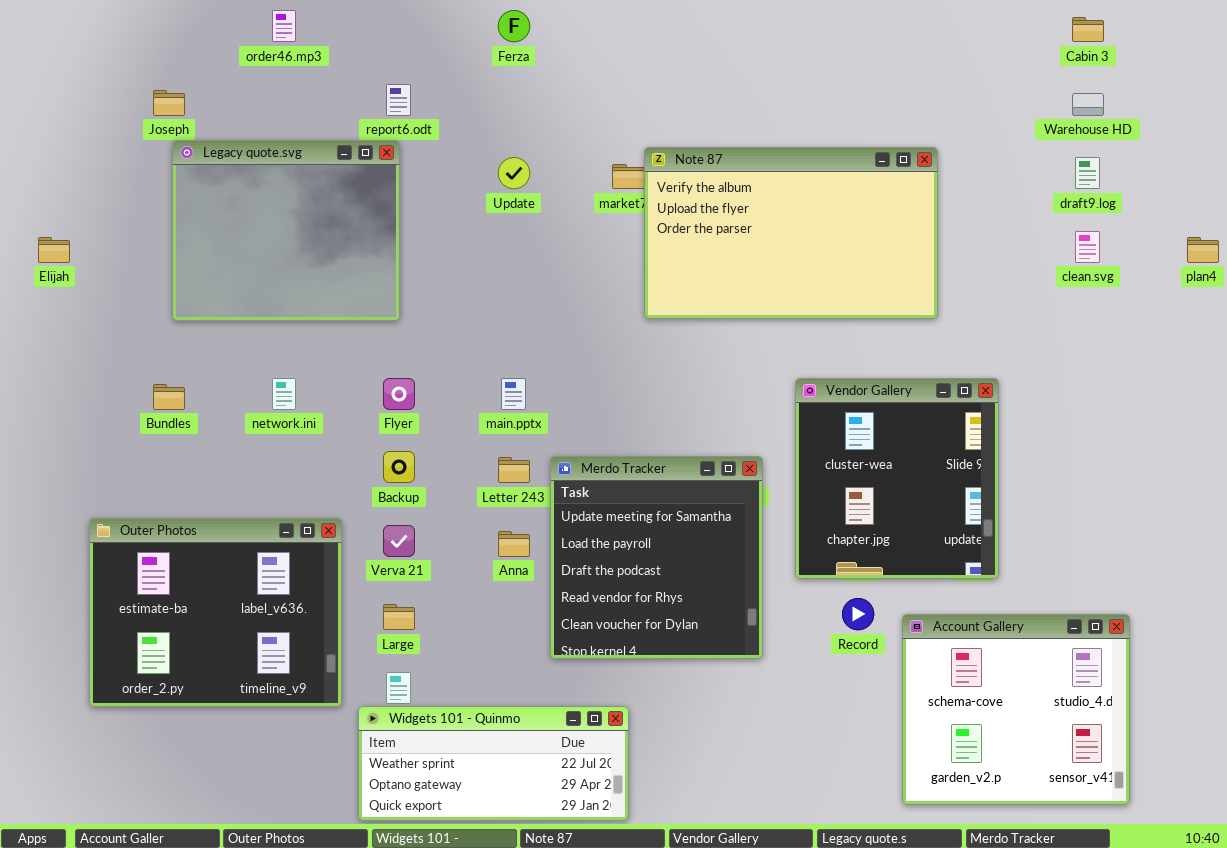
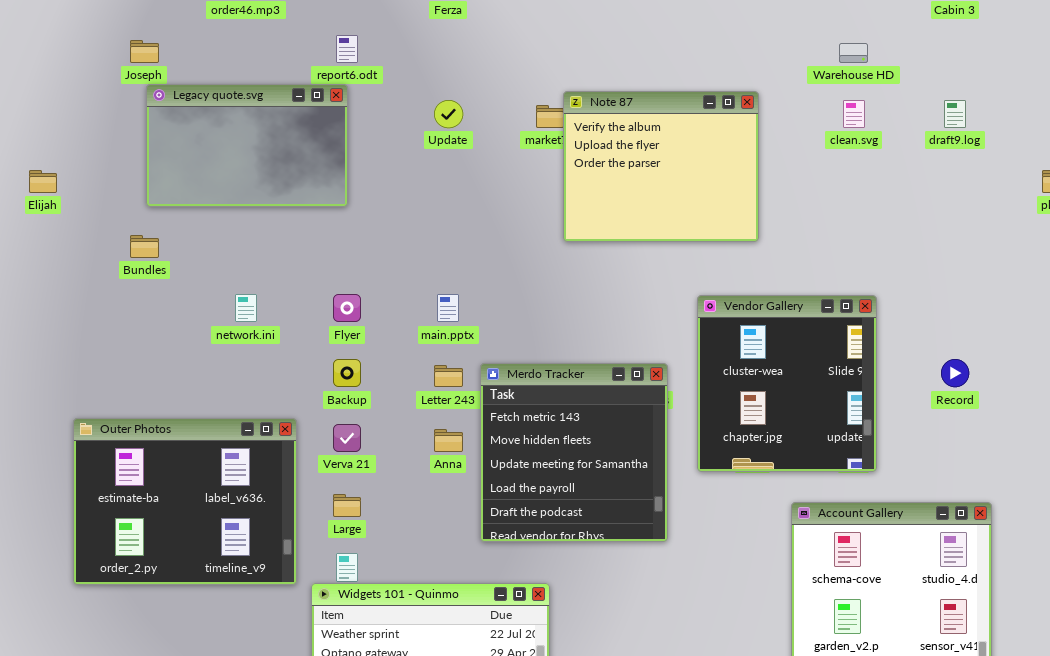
Warehouse HD: [1072,93,1104,116] -> [839,43,868,63], moved
Legacy quote.svg: [172,140,400,321] -> [146,84,348,207], resized
Note 87: [644,147,938,319] -> [563,91,759,242], resized
clean.svg: [1075,231,1100,263] -> [843,100,865,128], moved
Bundles: [153,384,185,410] -> [130,235,159,258], moved
Merdo Tracker: [550,456,763,659] -> [480,363,668,542], scrolled up 2 rows
Record: [842,598,874,630] -> [941,359,969,387], moved

